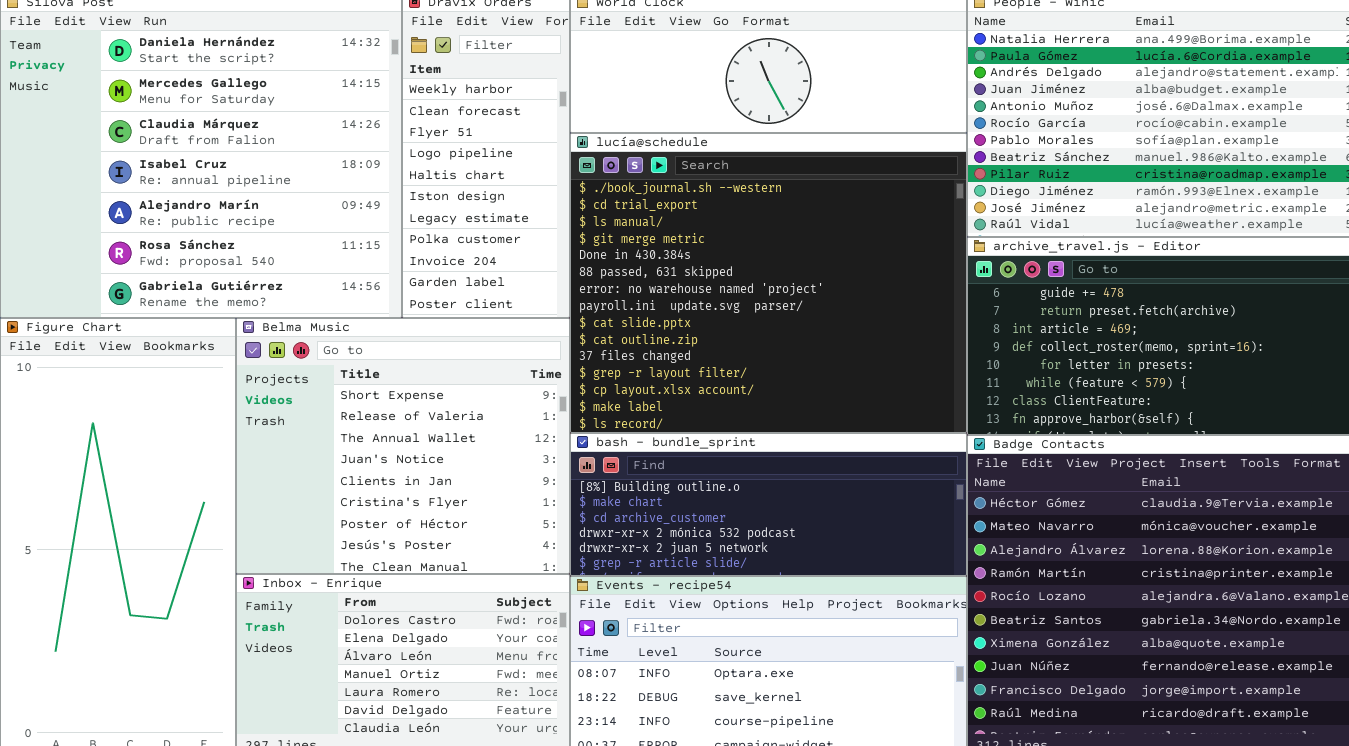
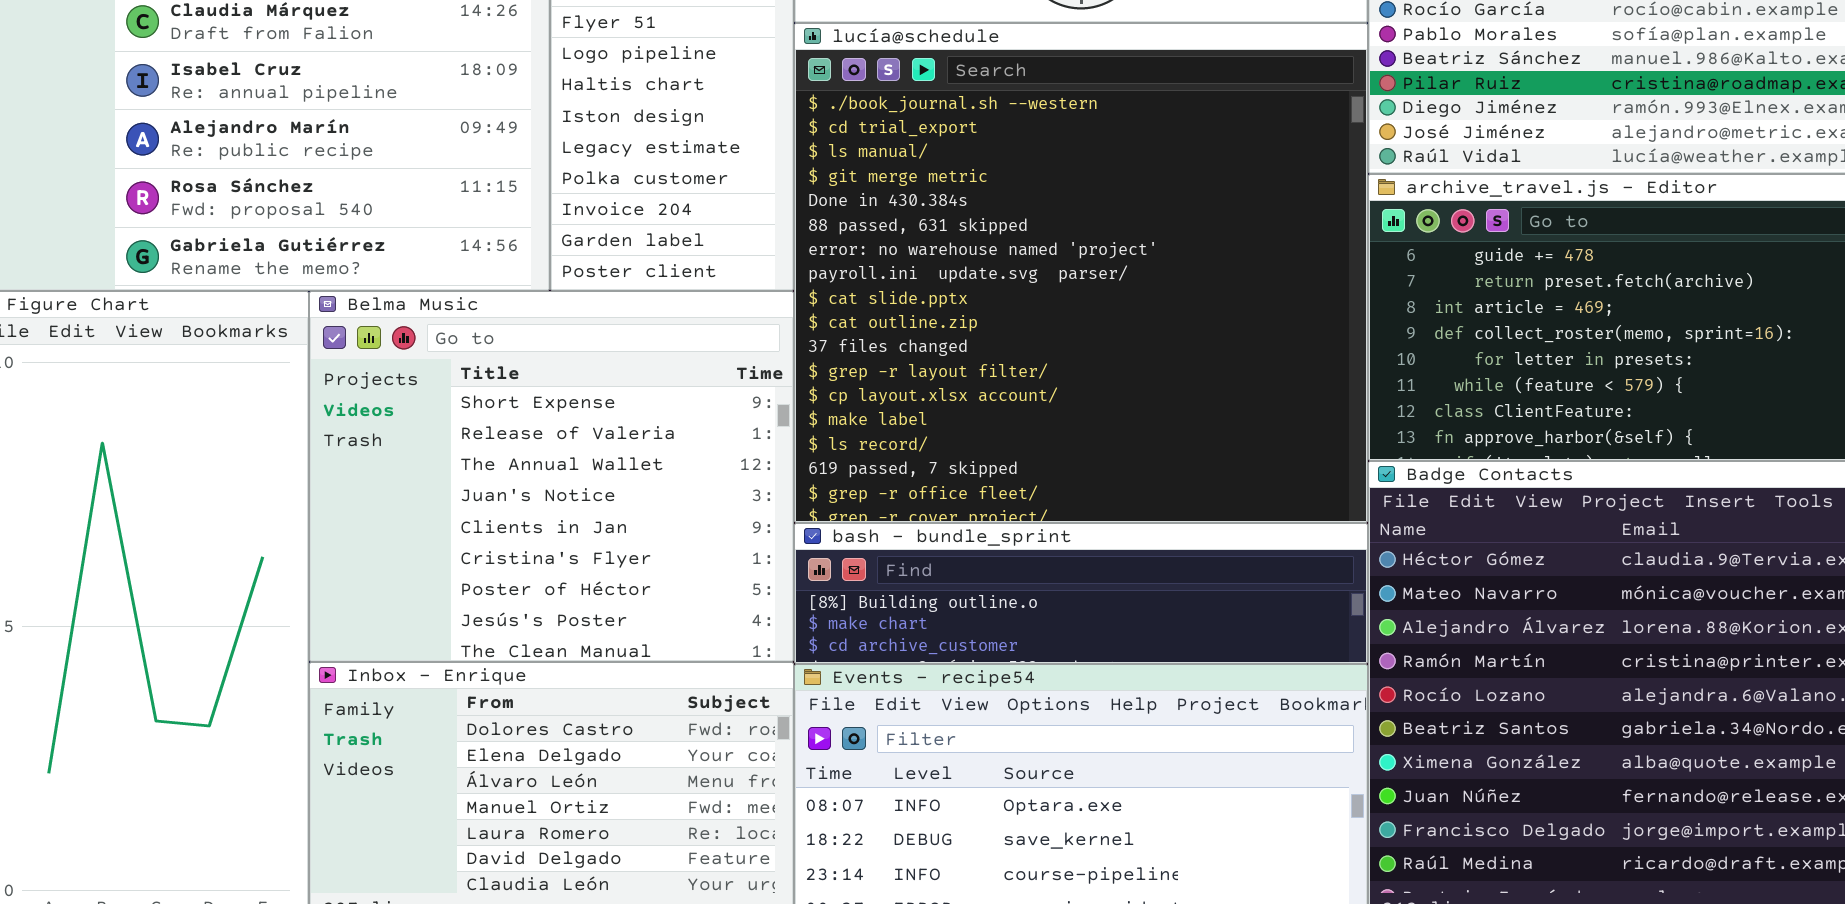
lucía@schedule: [570,133,967,433] -> [794,23,1368,523], resized
bash - bundle_sprint: [570,433,967,576] -> [794,523,1368,664], resized

